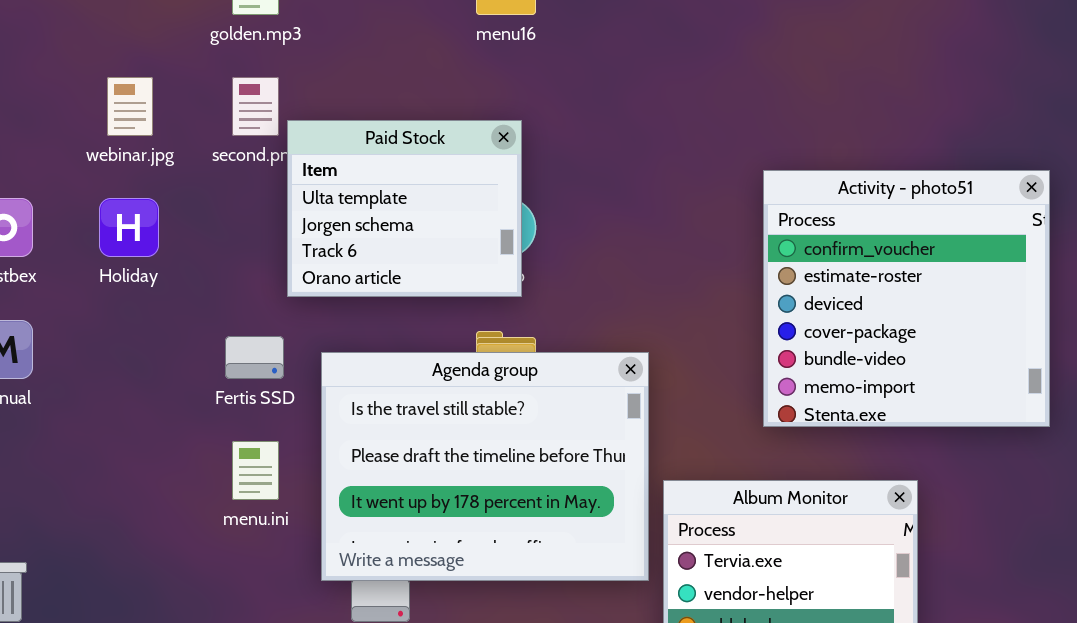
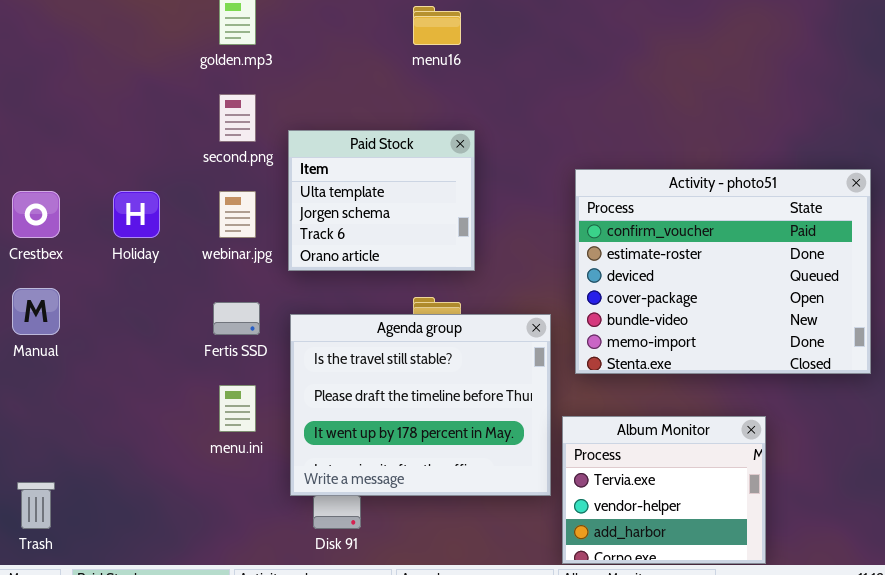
webinar.jpg: [107,77,153,136] -> [219,191,256,238], moved
Paid Stock: [287,120,522,297] -> [288,130,475,271], moved
Activity - photo51: [763,170,1050,427] -> [575,169,871,374], resized

